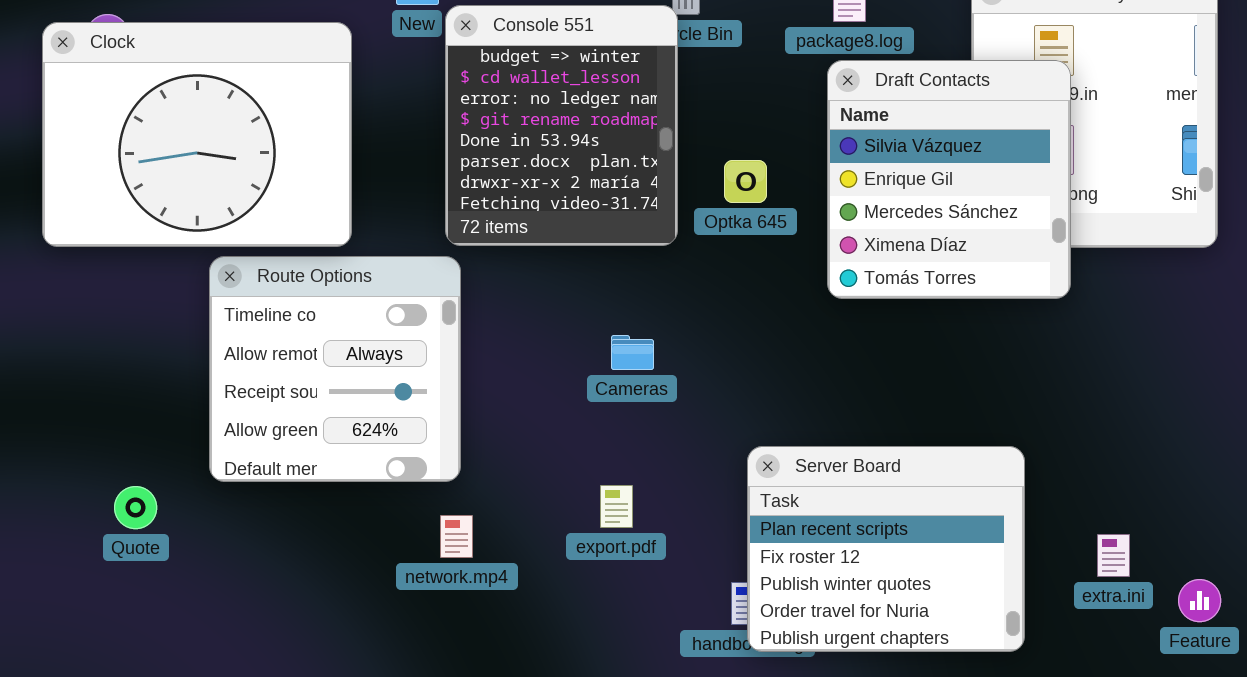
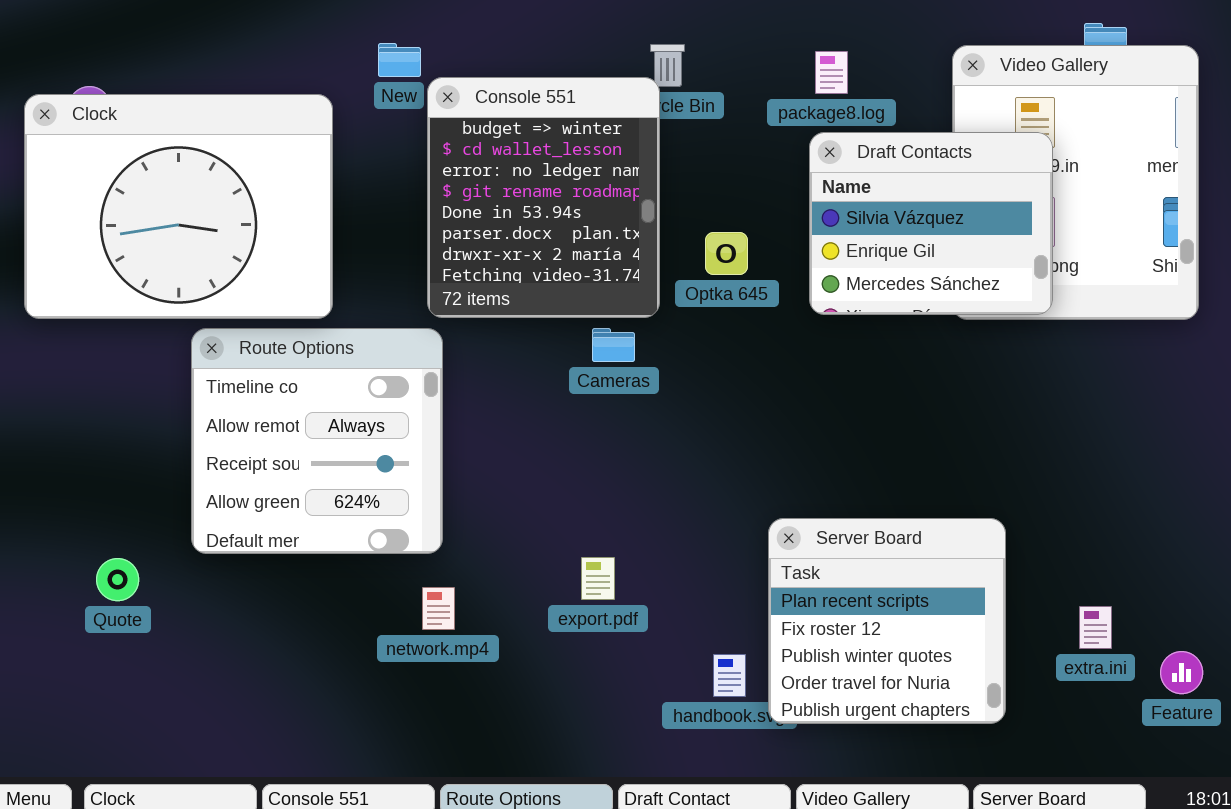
Draft Contacts: [827,60,1071,299] -> [809,132,1053,315], resized
Cameras: [611,335,654,370] -> [592,328,635,362], moved
Server Board: [747,446,1025,652] -> [768,518,1006,724], resized

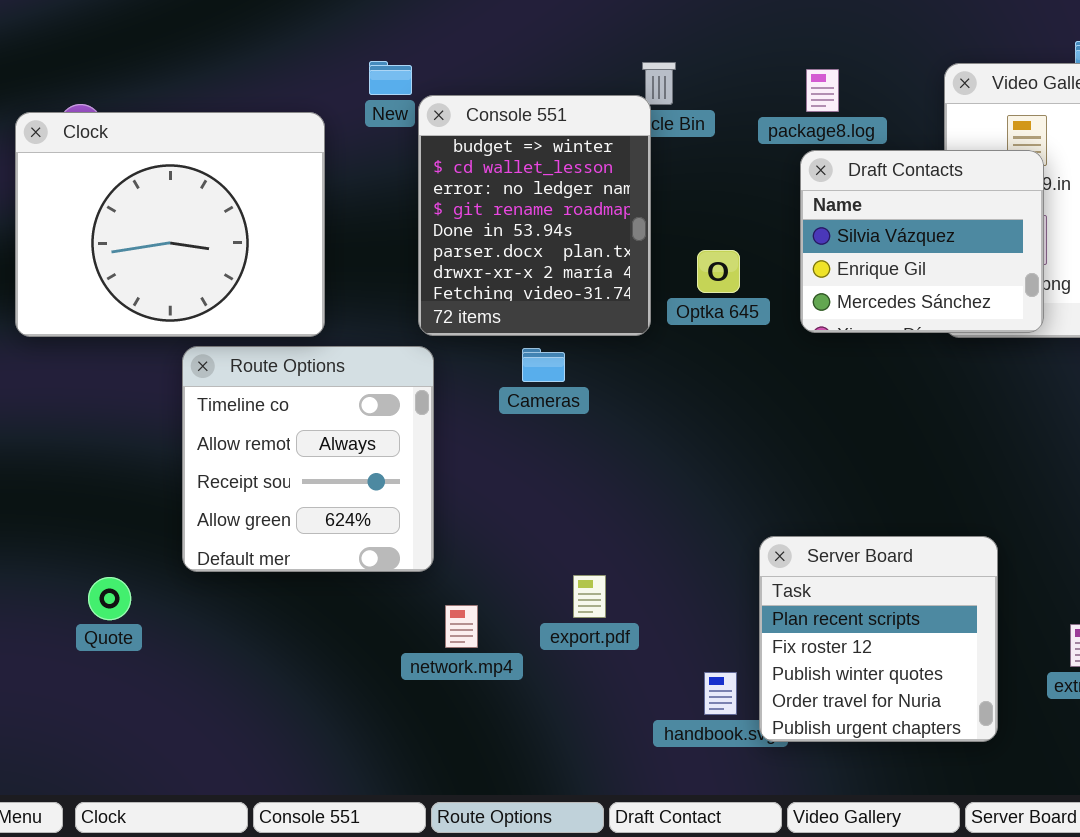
Cameras: [592,328,635,362] -> [522,348,565,382], moved
network.mp4: [422,587,455,630] -> [445,605,478,648], moved

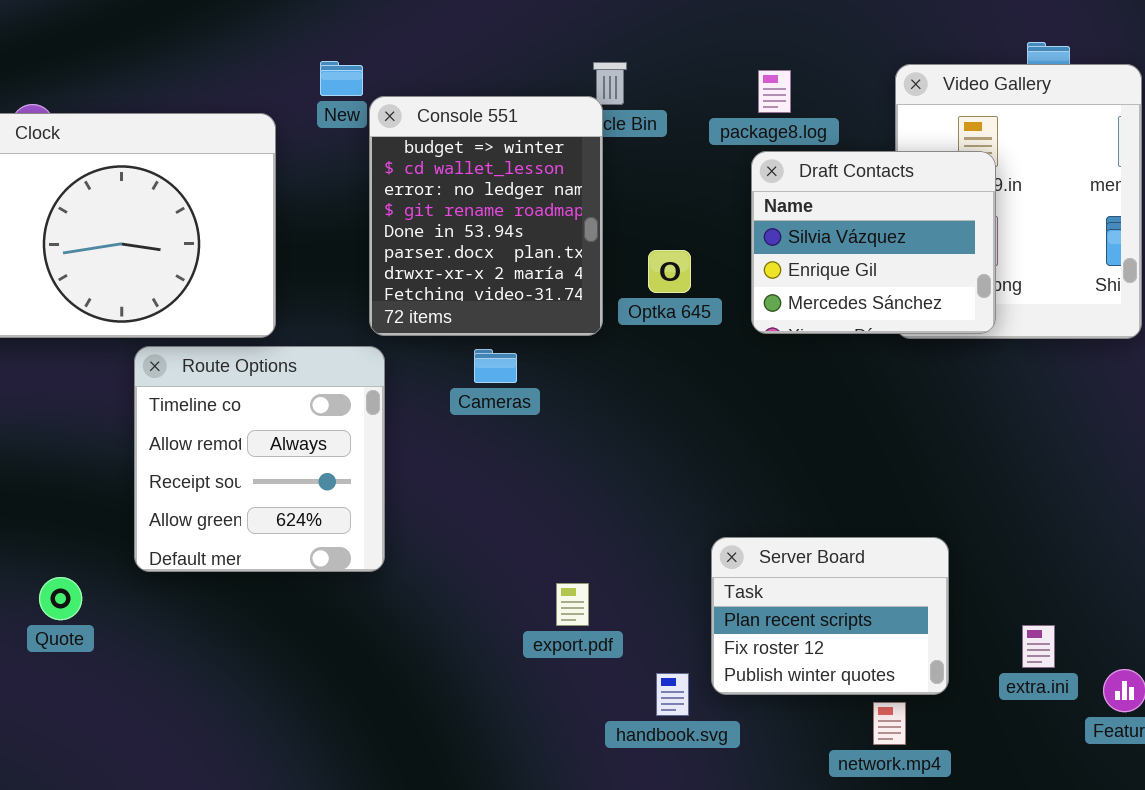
Server Board: [759,536,998,742] -> [711,537,949,695], resized
export.pdf: [573,575,606,618] -> [556,583,589,626], moved
network.mp4: [445,605,478,648] -> [873,702,906,745], moved

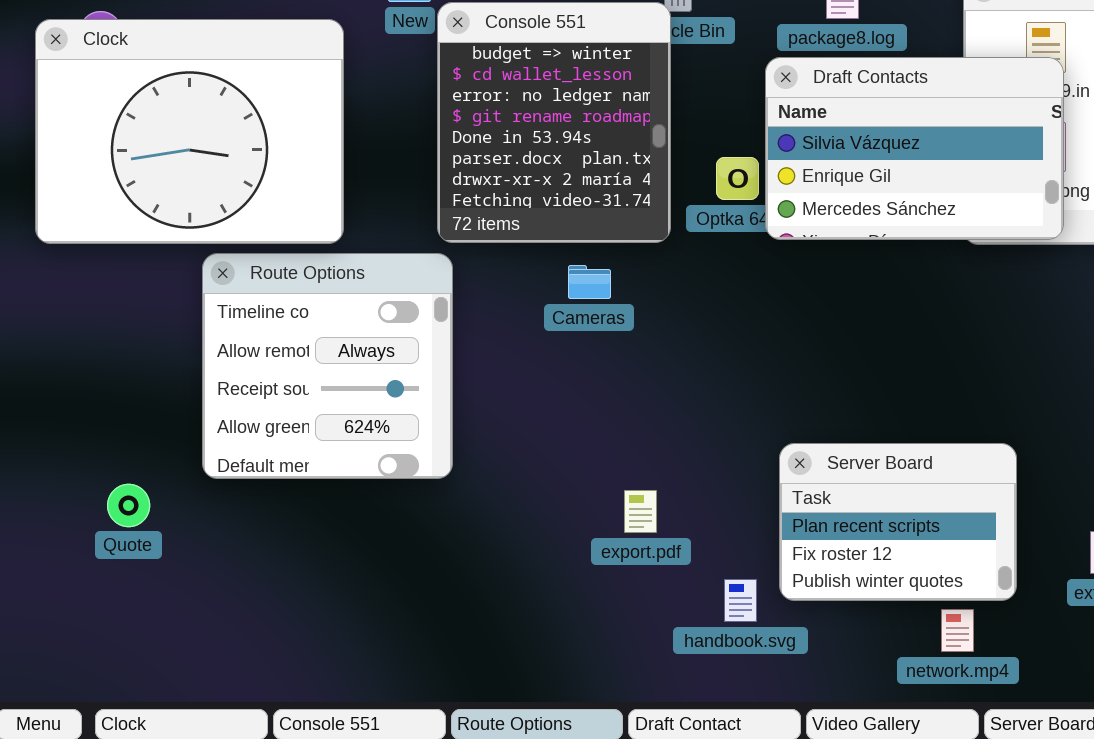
Draft Contacts: [751,151,996,334] -> [765,57,1064,240], resized
Cameras: [474,349,517,383] -> [568,265,611,299], moved

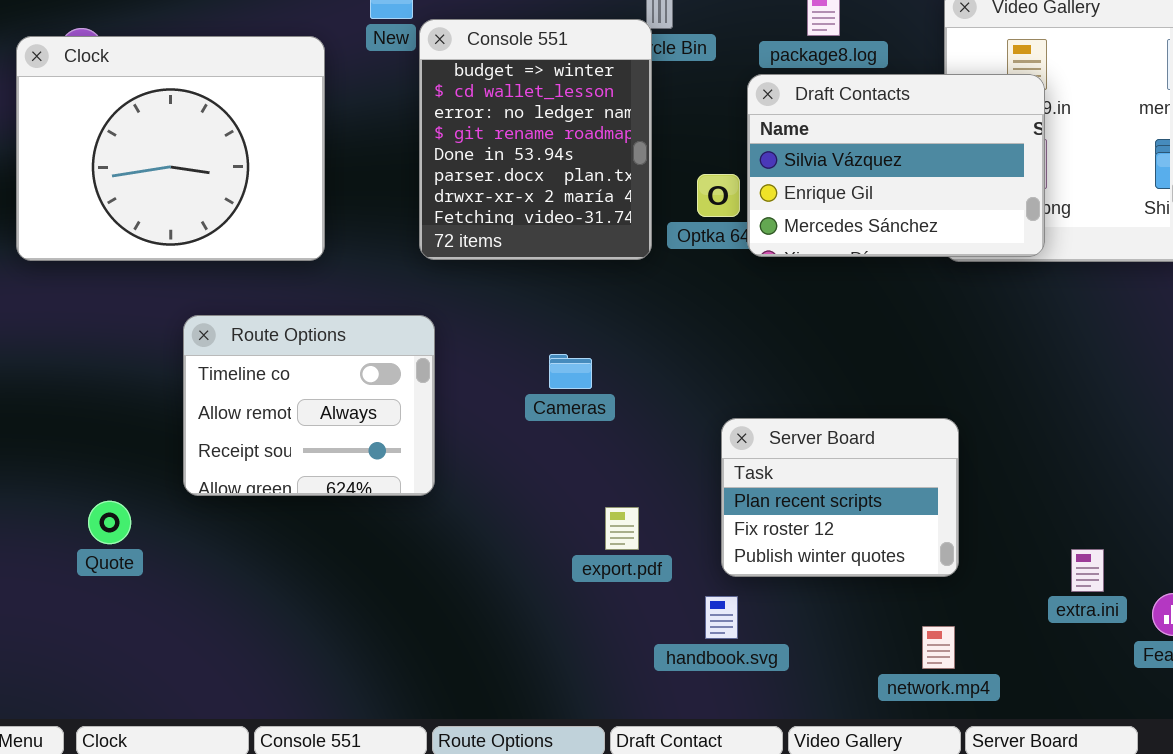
Route Options: [202,253,453,479] -> [183,315,435,496], resized
Cameras: [568,265,611,299] -> [549,354,592,389], moved
Server Board: [779,443,1017,601] -> [721,418,959,577], moved

